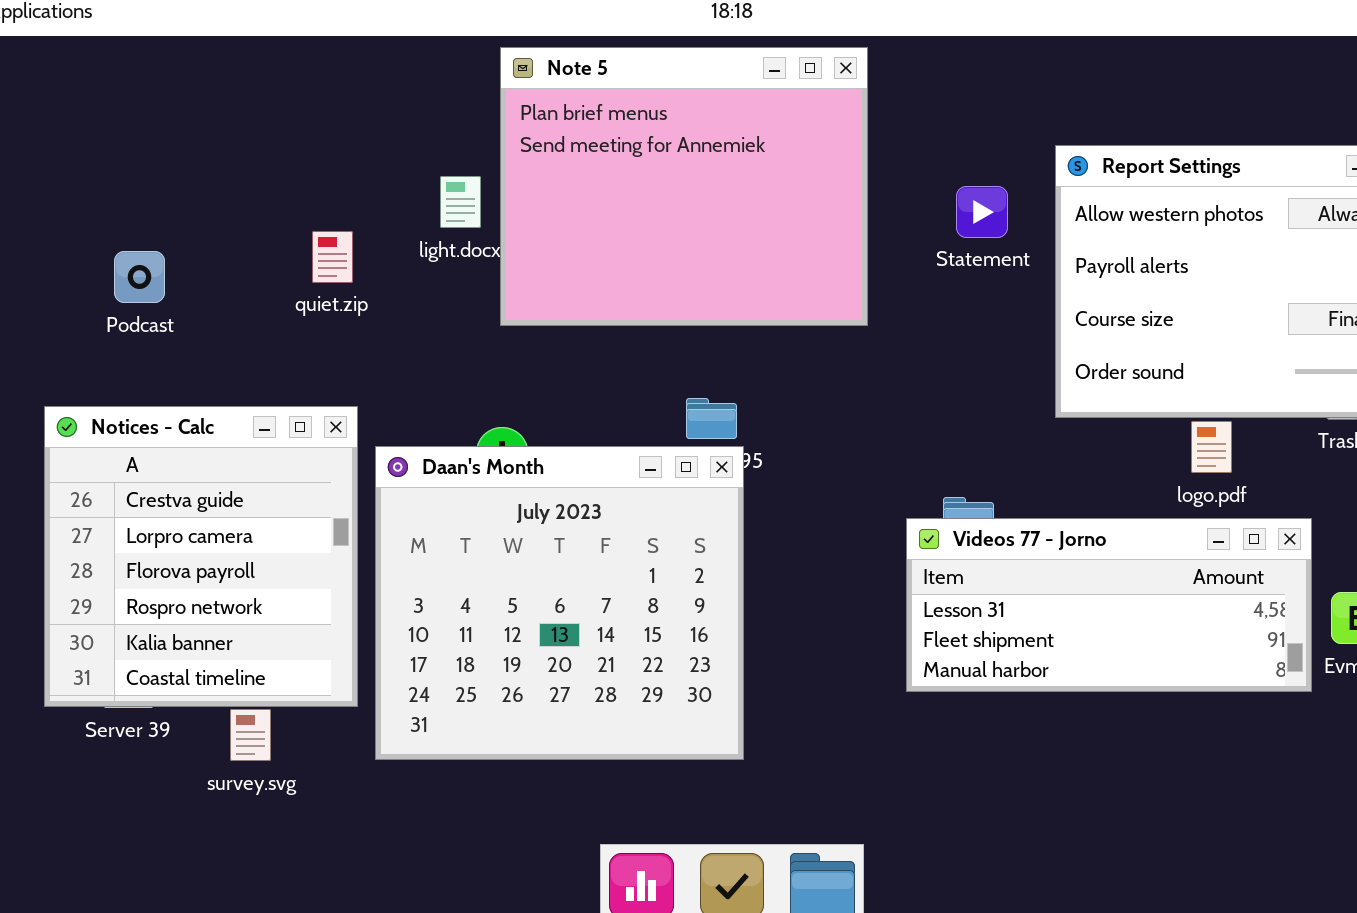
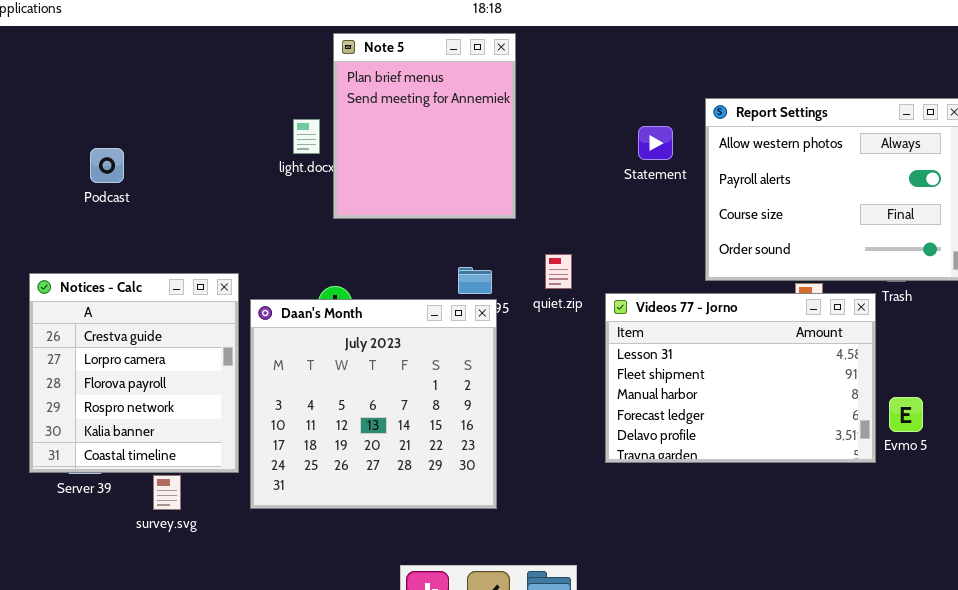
Note 5: [500,47,868,326] -> [333,33,516,219], resized
quiet.zip: [312,231,353,283] -> [545,254,572,289], moved
Podcast: [114,251,165,303] -> [90,148,124,183], moved
Videos 77 - Jorno: [906,518,1312,692] -> [605,293,876,463], resized

